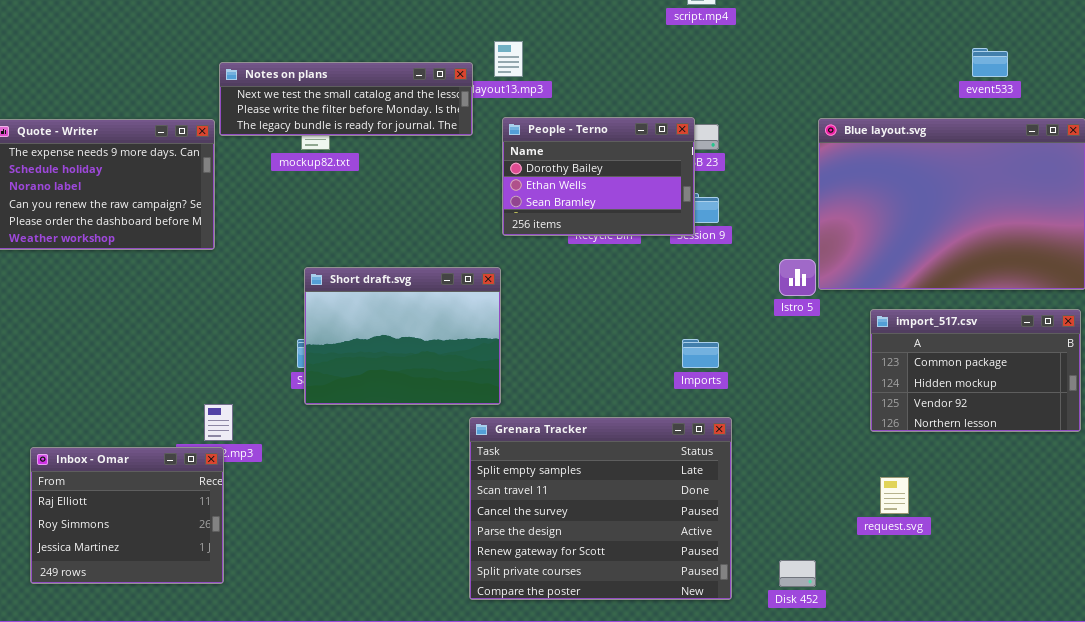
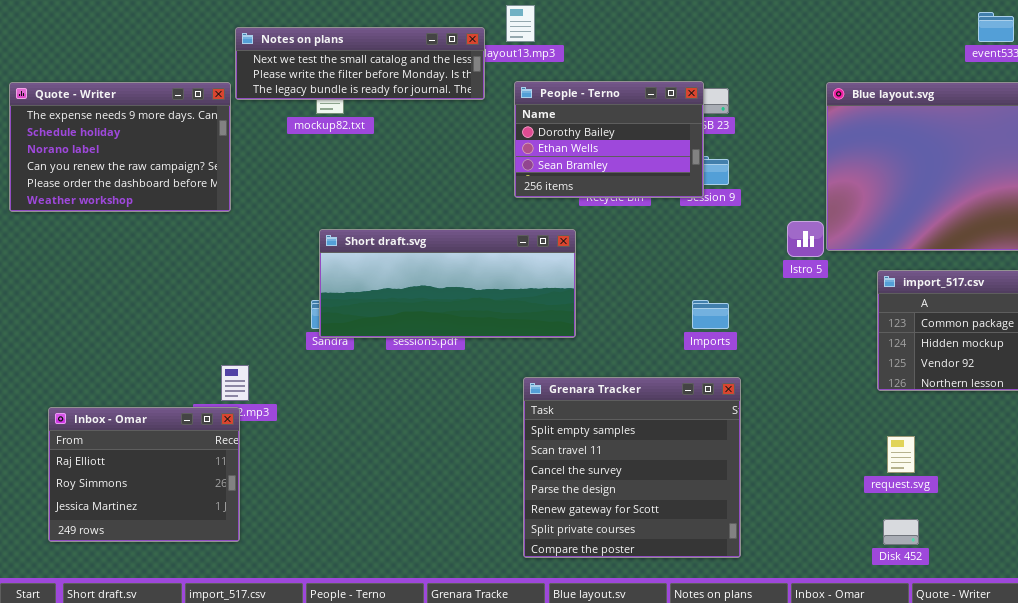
Short draft.svg: [304,267,501,405] -> [319,229,576,338], resized
Grenara Tracker: [469,417,732,600] -> [523,377,741,558], resized
Disk 452: [779,560,816,587] -> [883,519,919,545], moved

